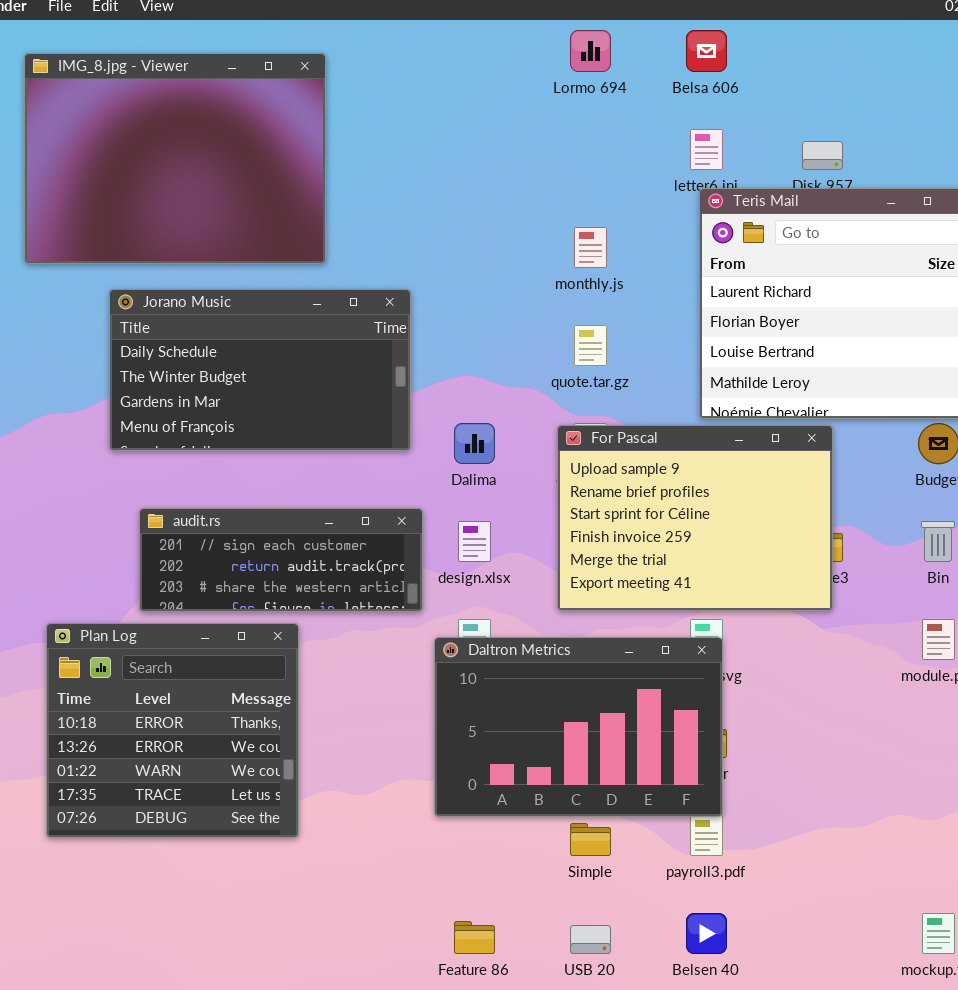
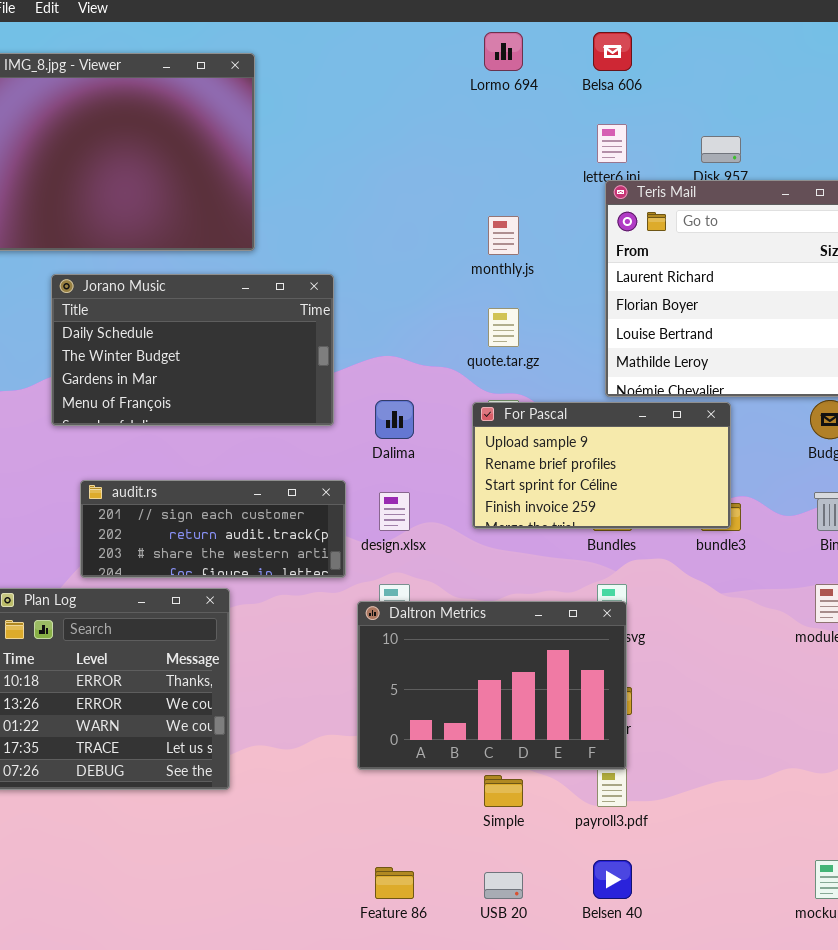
For Pascal: [557,425,833,611] -> [472,402,731,529], resized

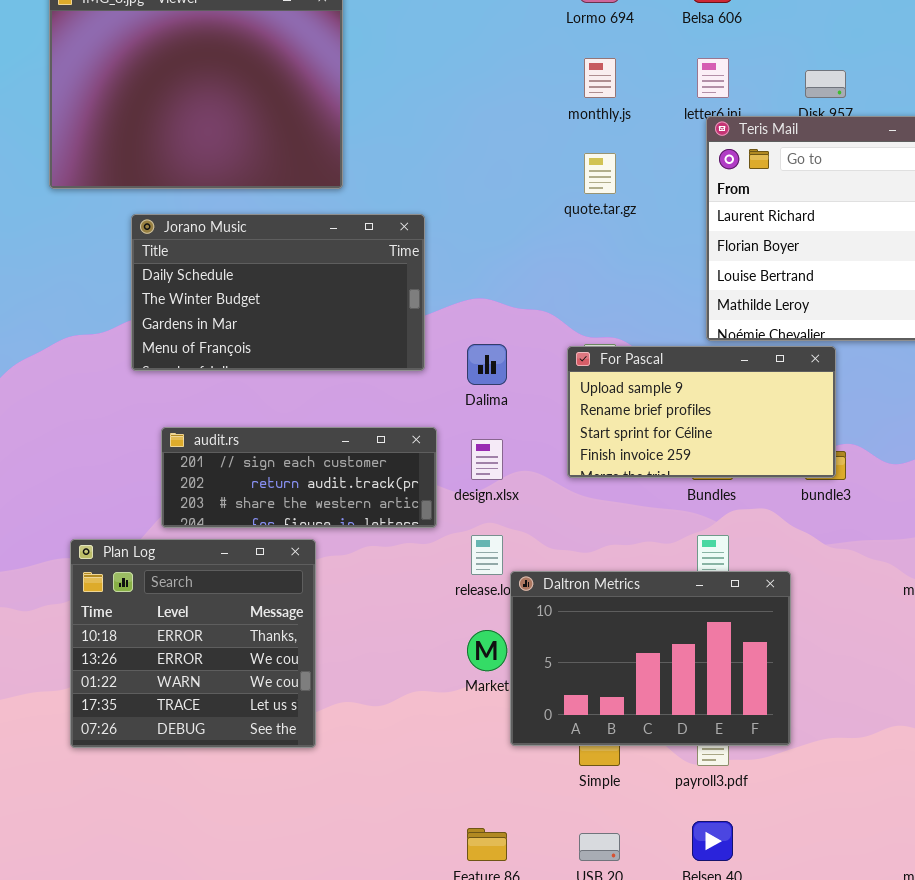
monthly.js: [488,216,519,255] -> [584,58,616,98], moved
quote.tar.gz: [488,308,519,347] -> [584,153,616,194], moved
Daltron Metrics: [357,601,627,770] -> [510,571,791,746], moved

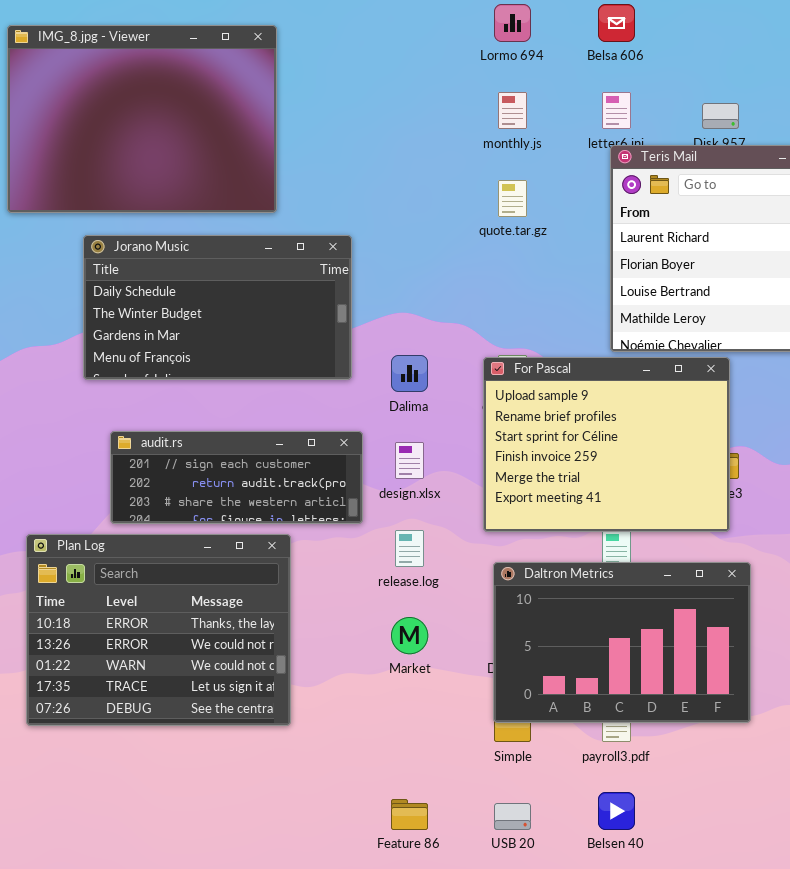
For Pascal: [567,346,836,478] -> [483,357,730,532], resized
Plan Log: [70,539,316,748] -> [26,534,291,726], resized
Daltron Metrics: [510,571,791,746] -> [493,562,751,723], moved

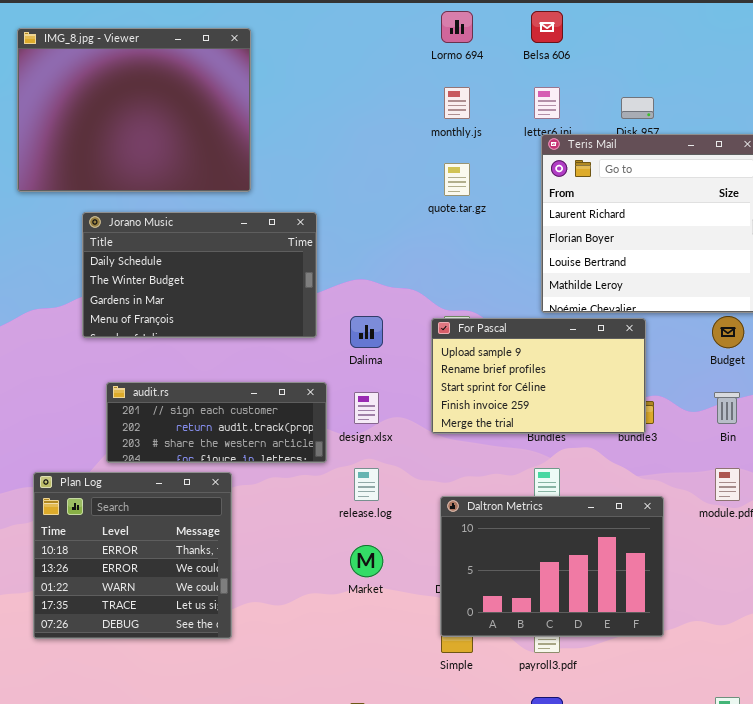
For Pascal: [483,357,730,532] -> [431,318,646,434], resized
Plan Log: [26,534,291,726] -> [33,472,232,639], resized

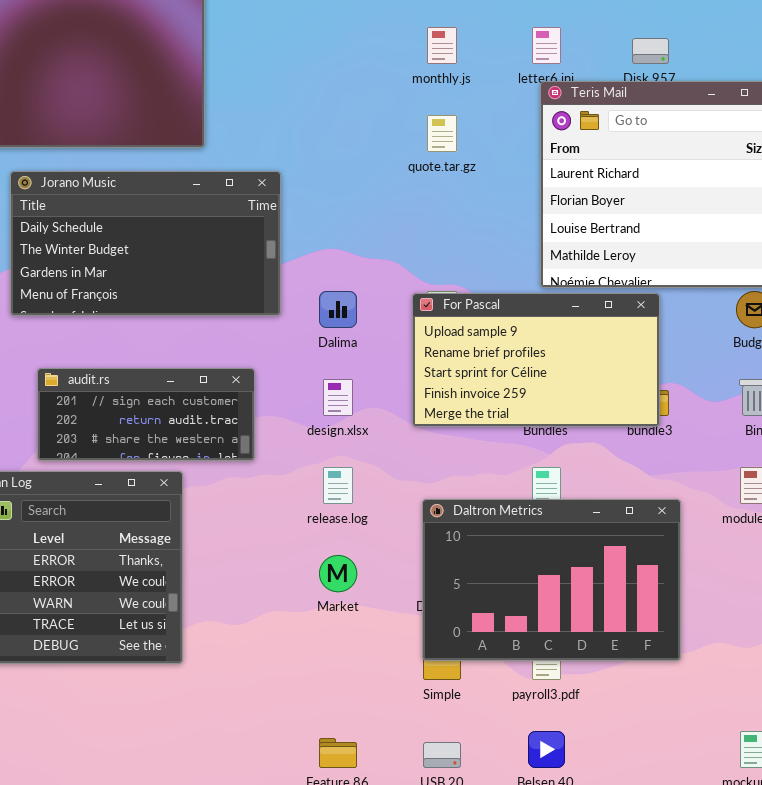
audit.rs: [106,382,327,463] -> [37,368,255,461], resized

